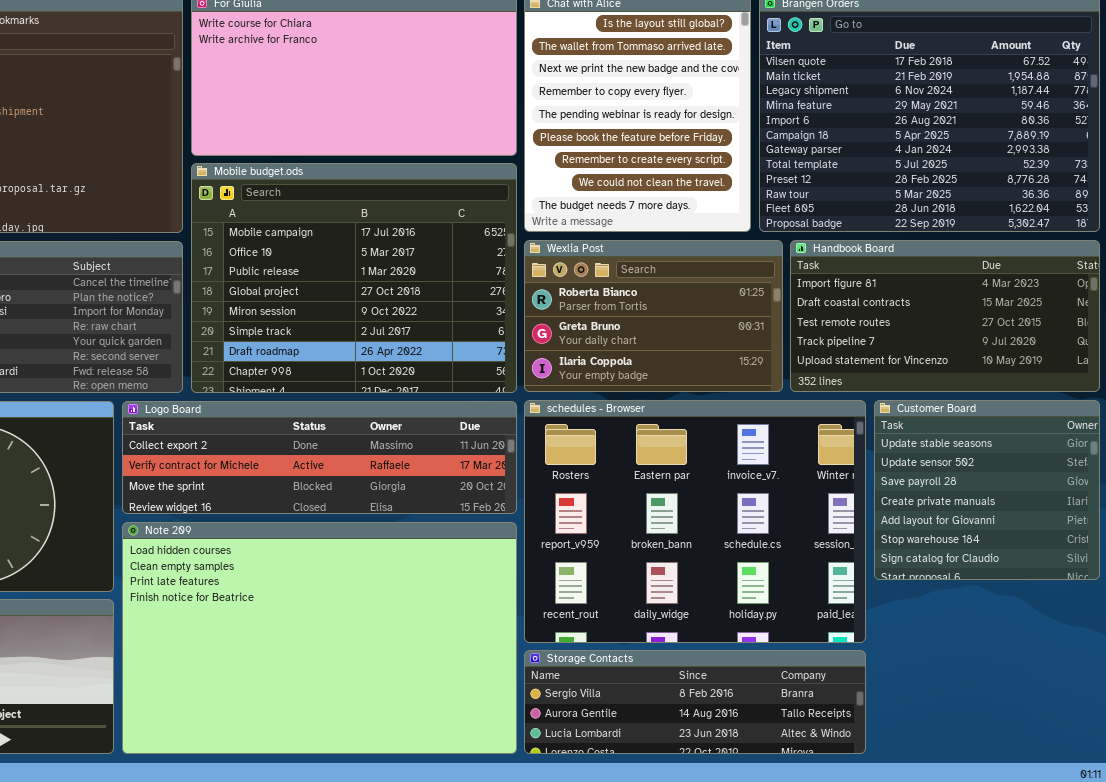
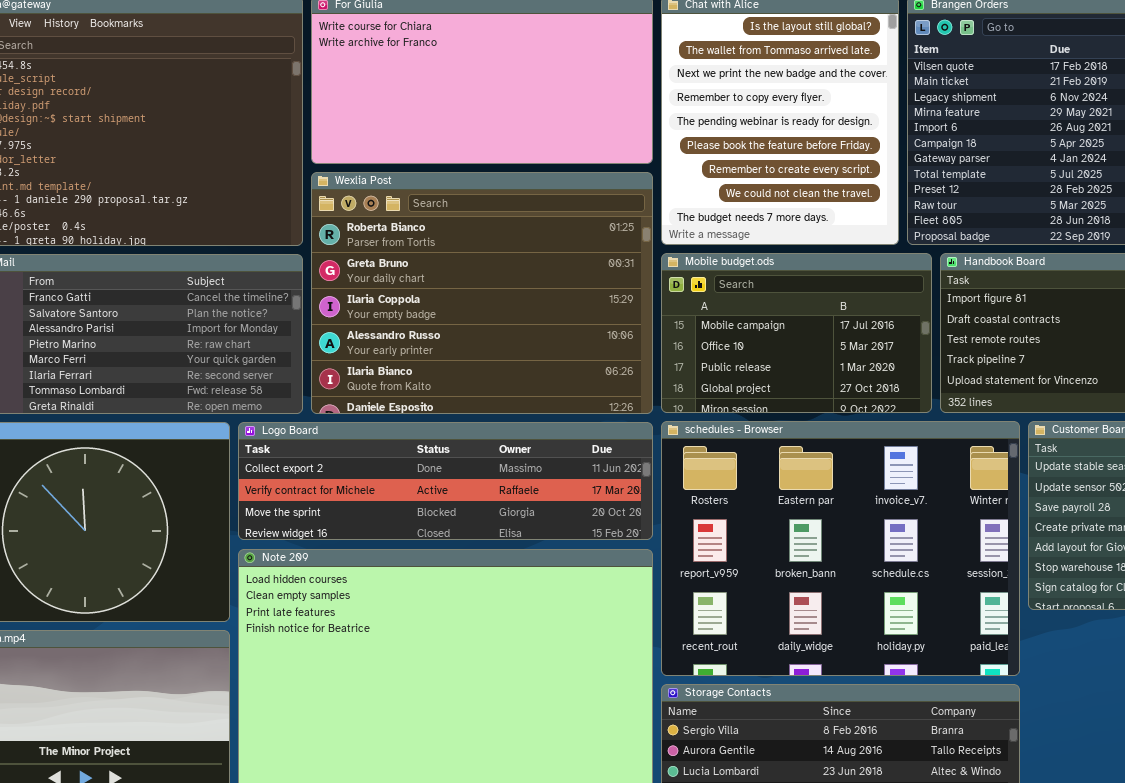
Mobile budget.ods: [191,163,517,393] -> [661,253,932,413], moved, resized
Wexlia Post: [524,240,783,392] -> [311,172,653,414], moved, resized

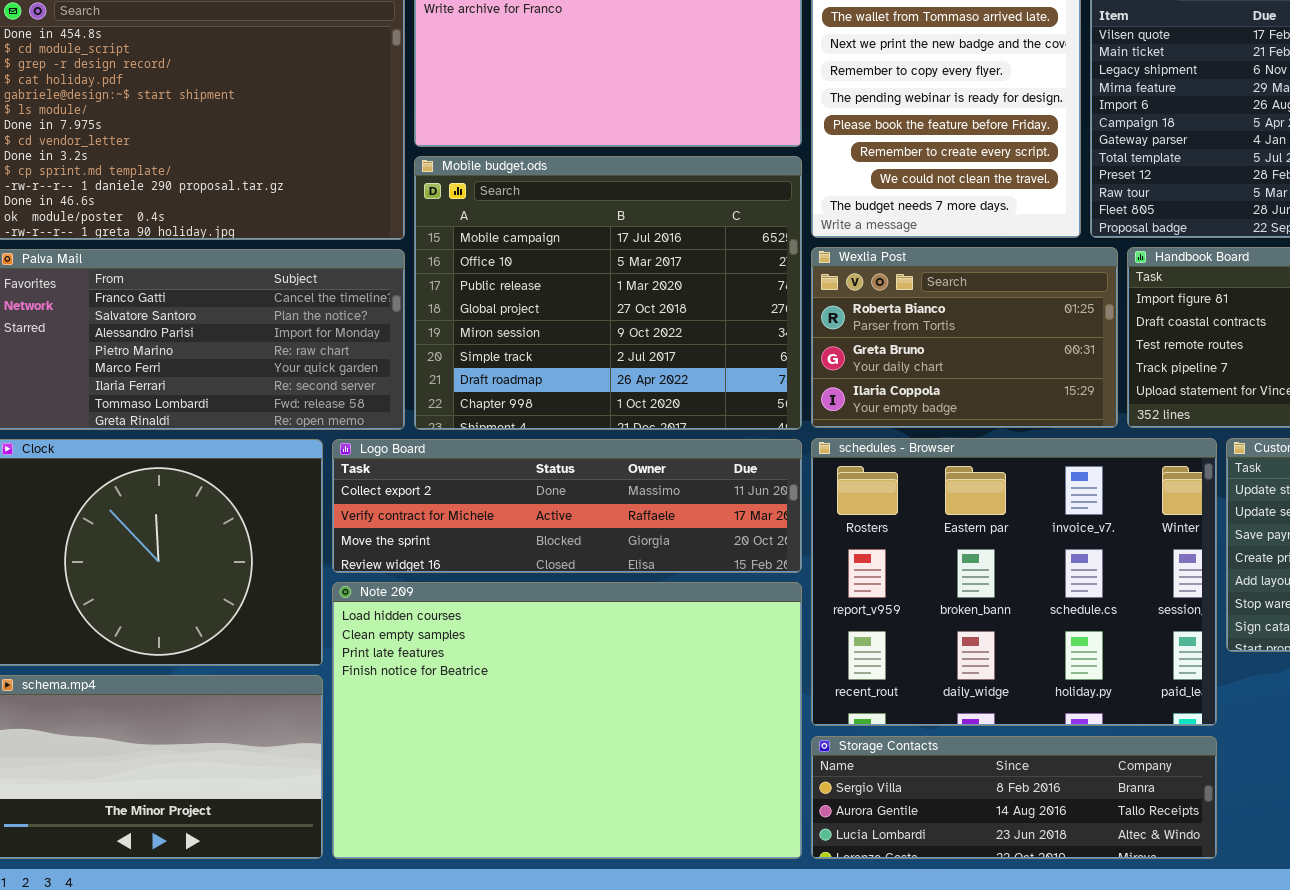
Wexlia Post: [311,172,653,414] -> [811,247,1118,428], moved, resized
Mobile budget.ods: [661,253,932,413] -> [414,156,802,430], moved, resized

